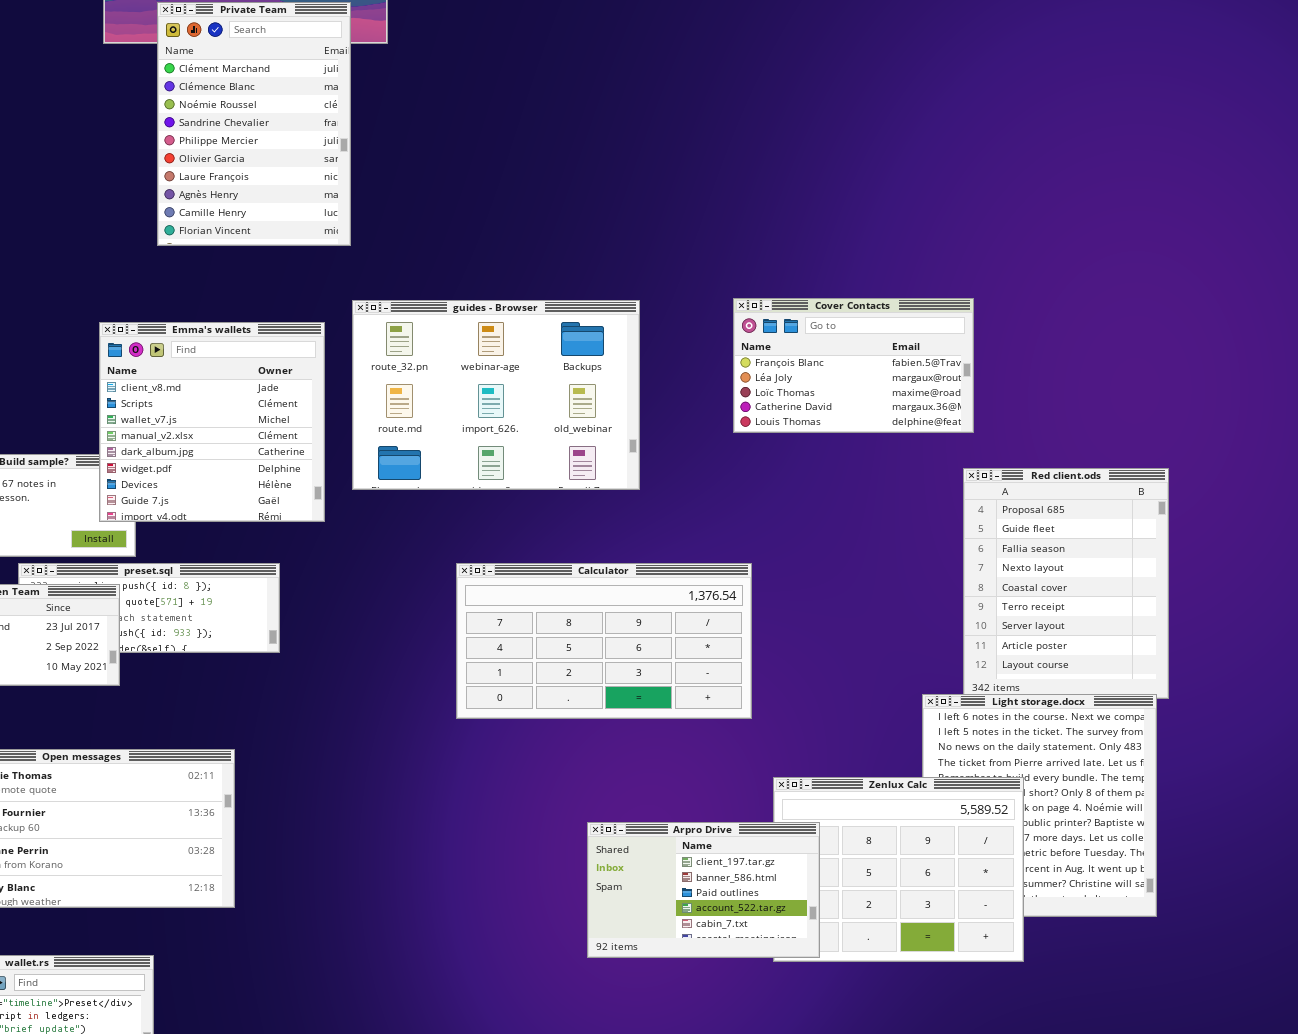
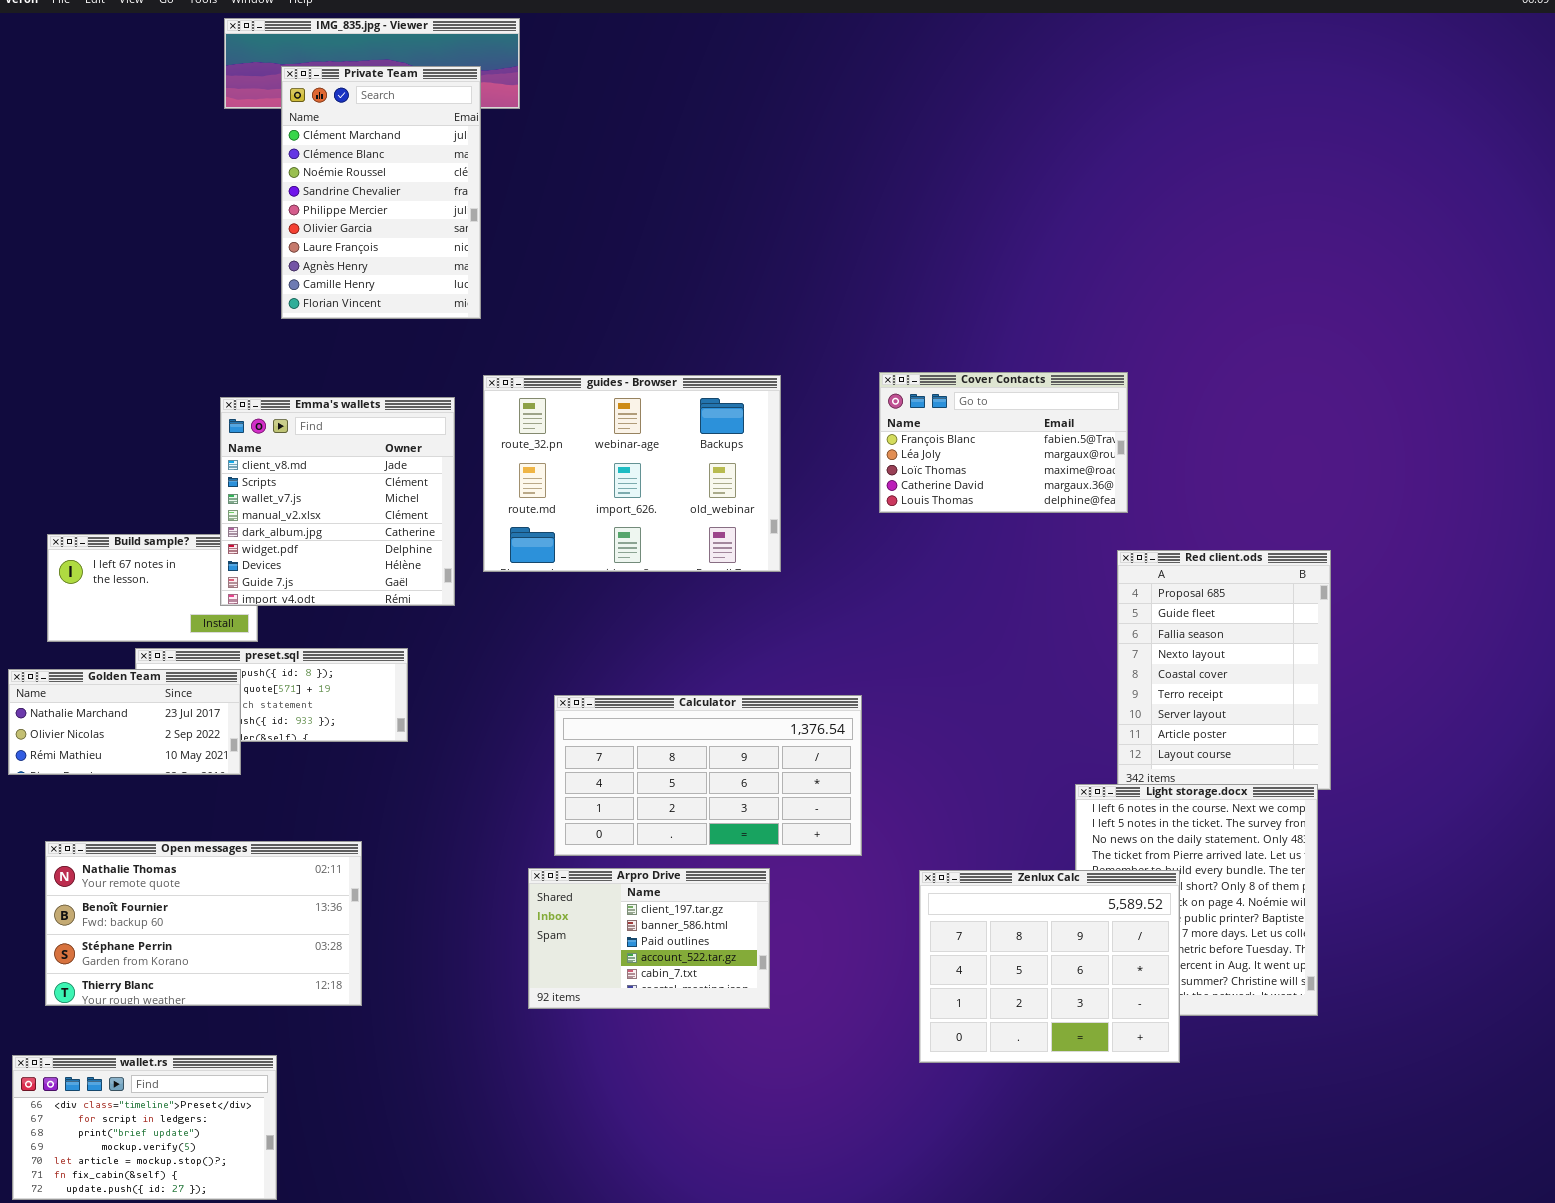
Calculator: [456,563,752,719] -> [554,695,862,856], moved
Arpro Drive: [587,822,820,958] -> [528,868,770,1009], moved

